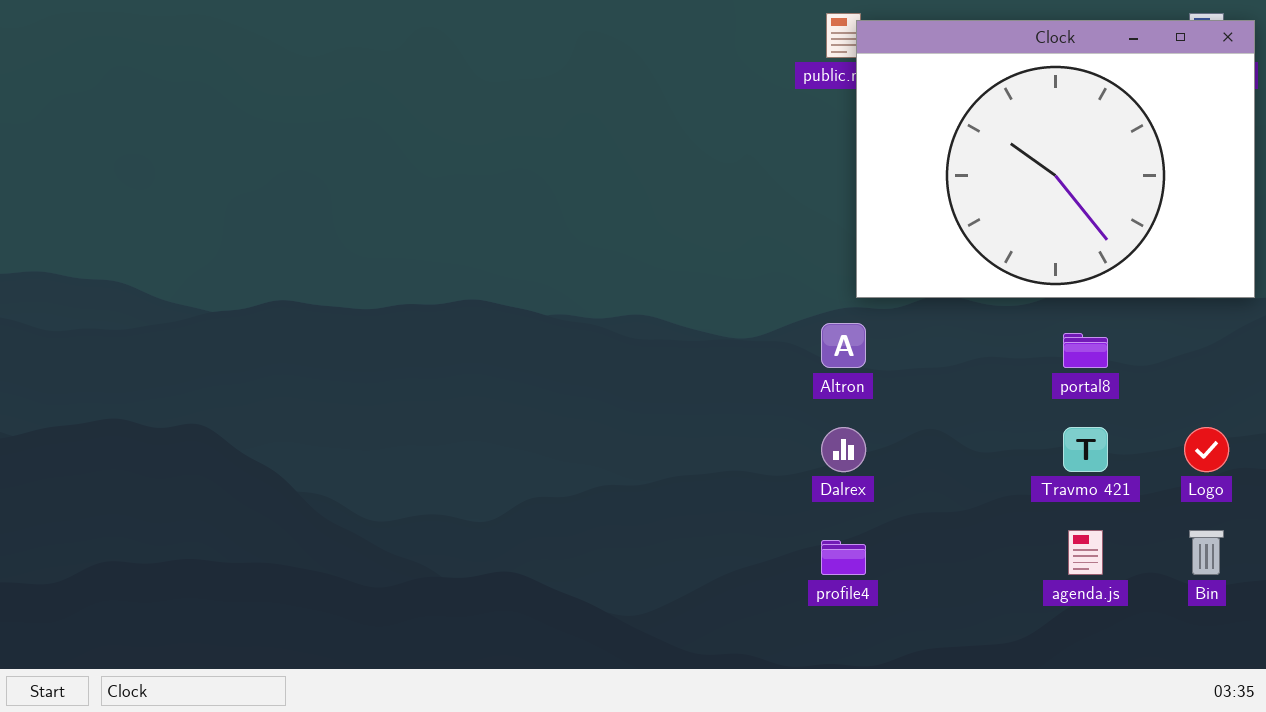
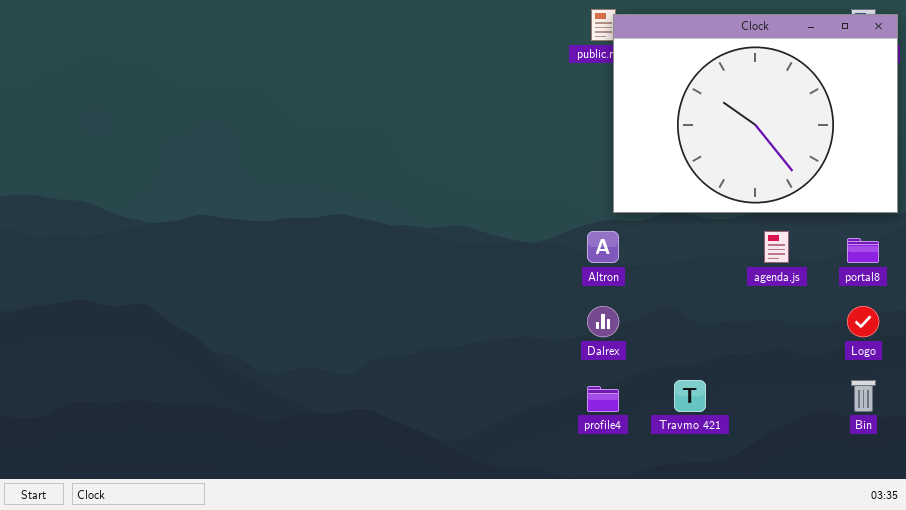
portal8: [1063,333,1108,368] -> [847,238,879,263], moved
Travmo 421: [1063,427,1108,472] -> [674,380,706,412], moved
agenda.js: [1068,530,1103,575] -> [764,231,789,263], moved

